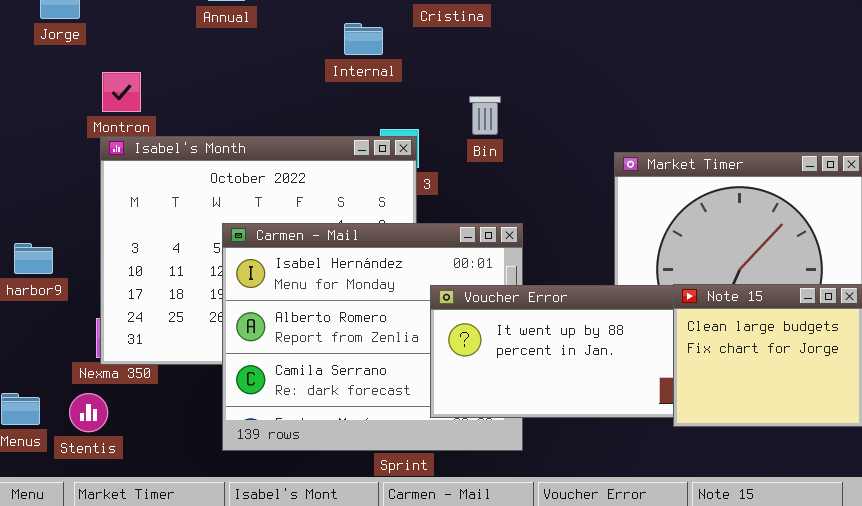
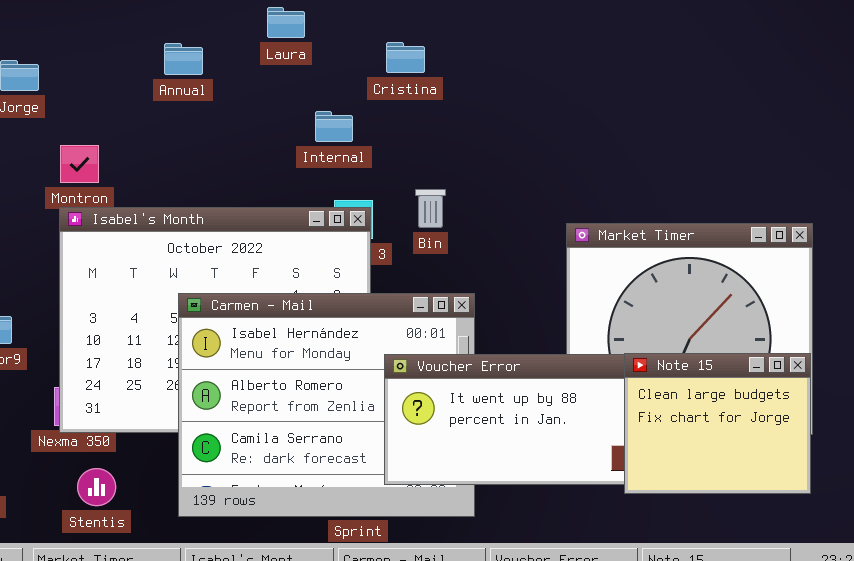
Internal: [344,23,383,55] -> [315,111,353,142], moved
Bin: [469,96,501,135] -> [415,189,446,228], moved
Stentis: [69,393,108,432] -> [77,468,116,506], moved

